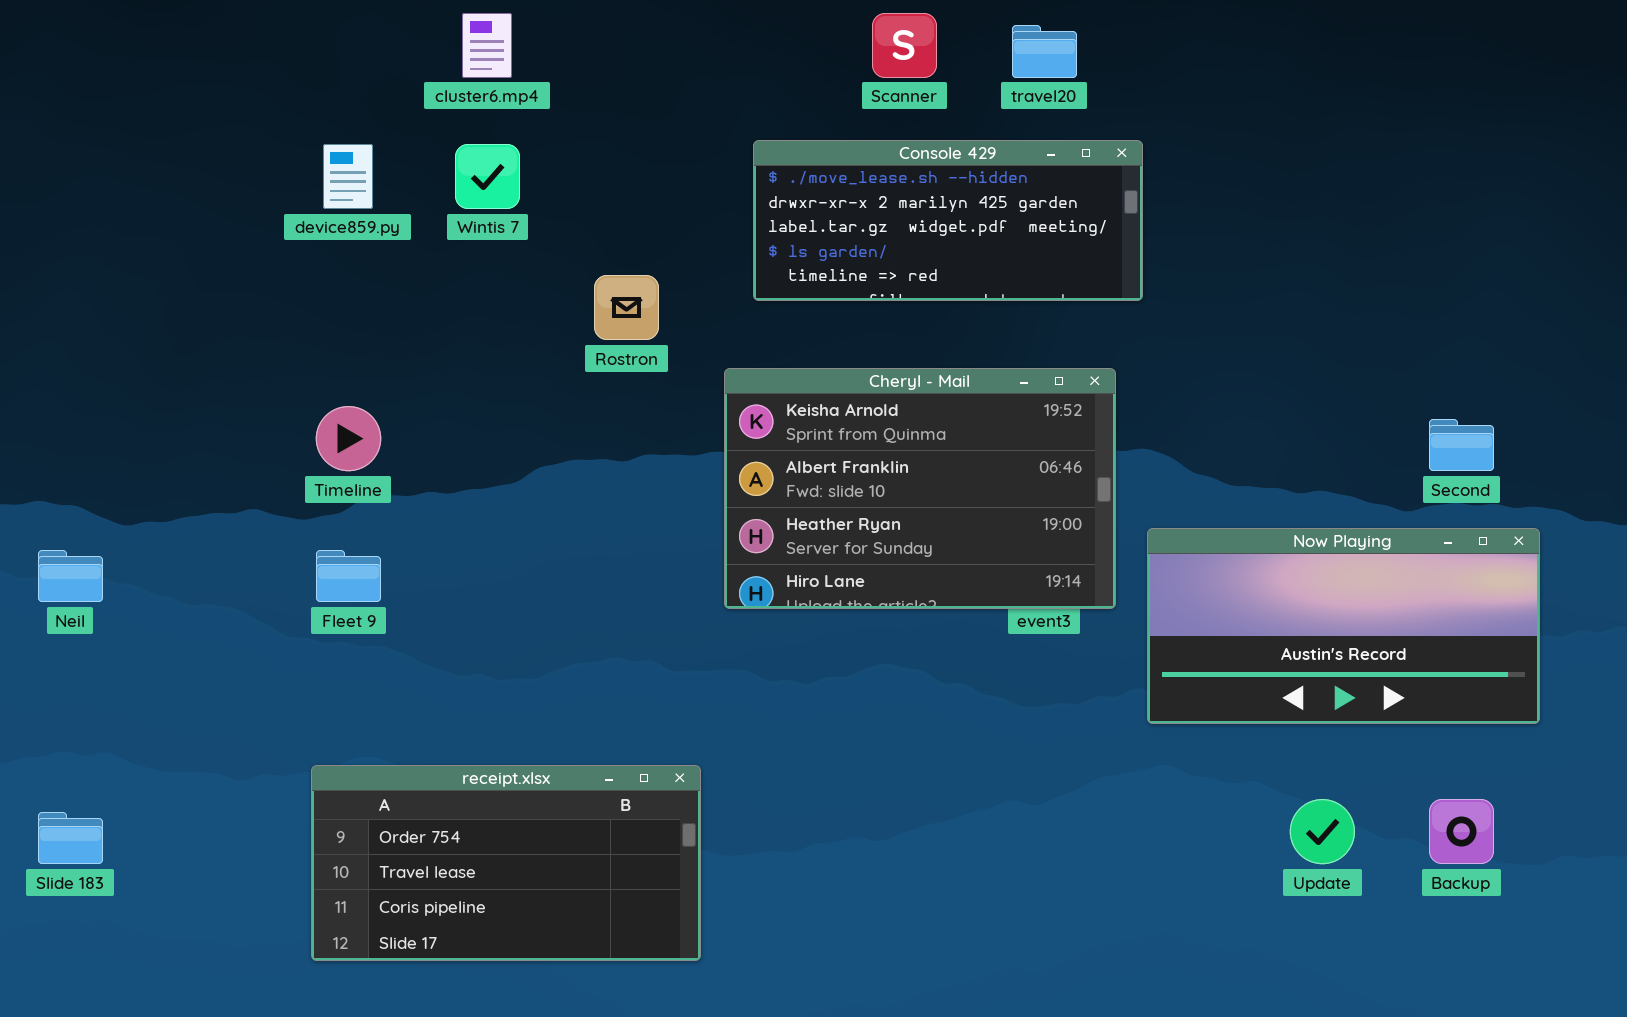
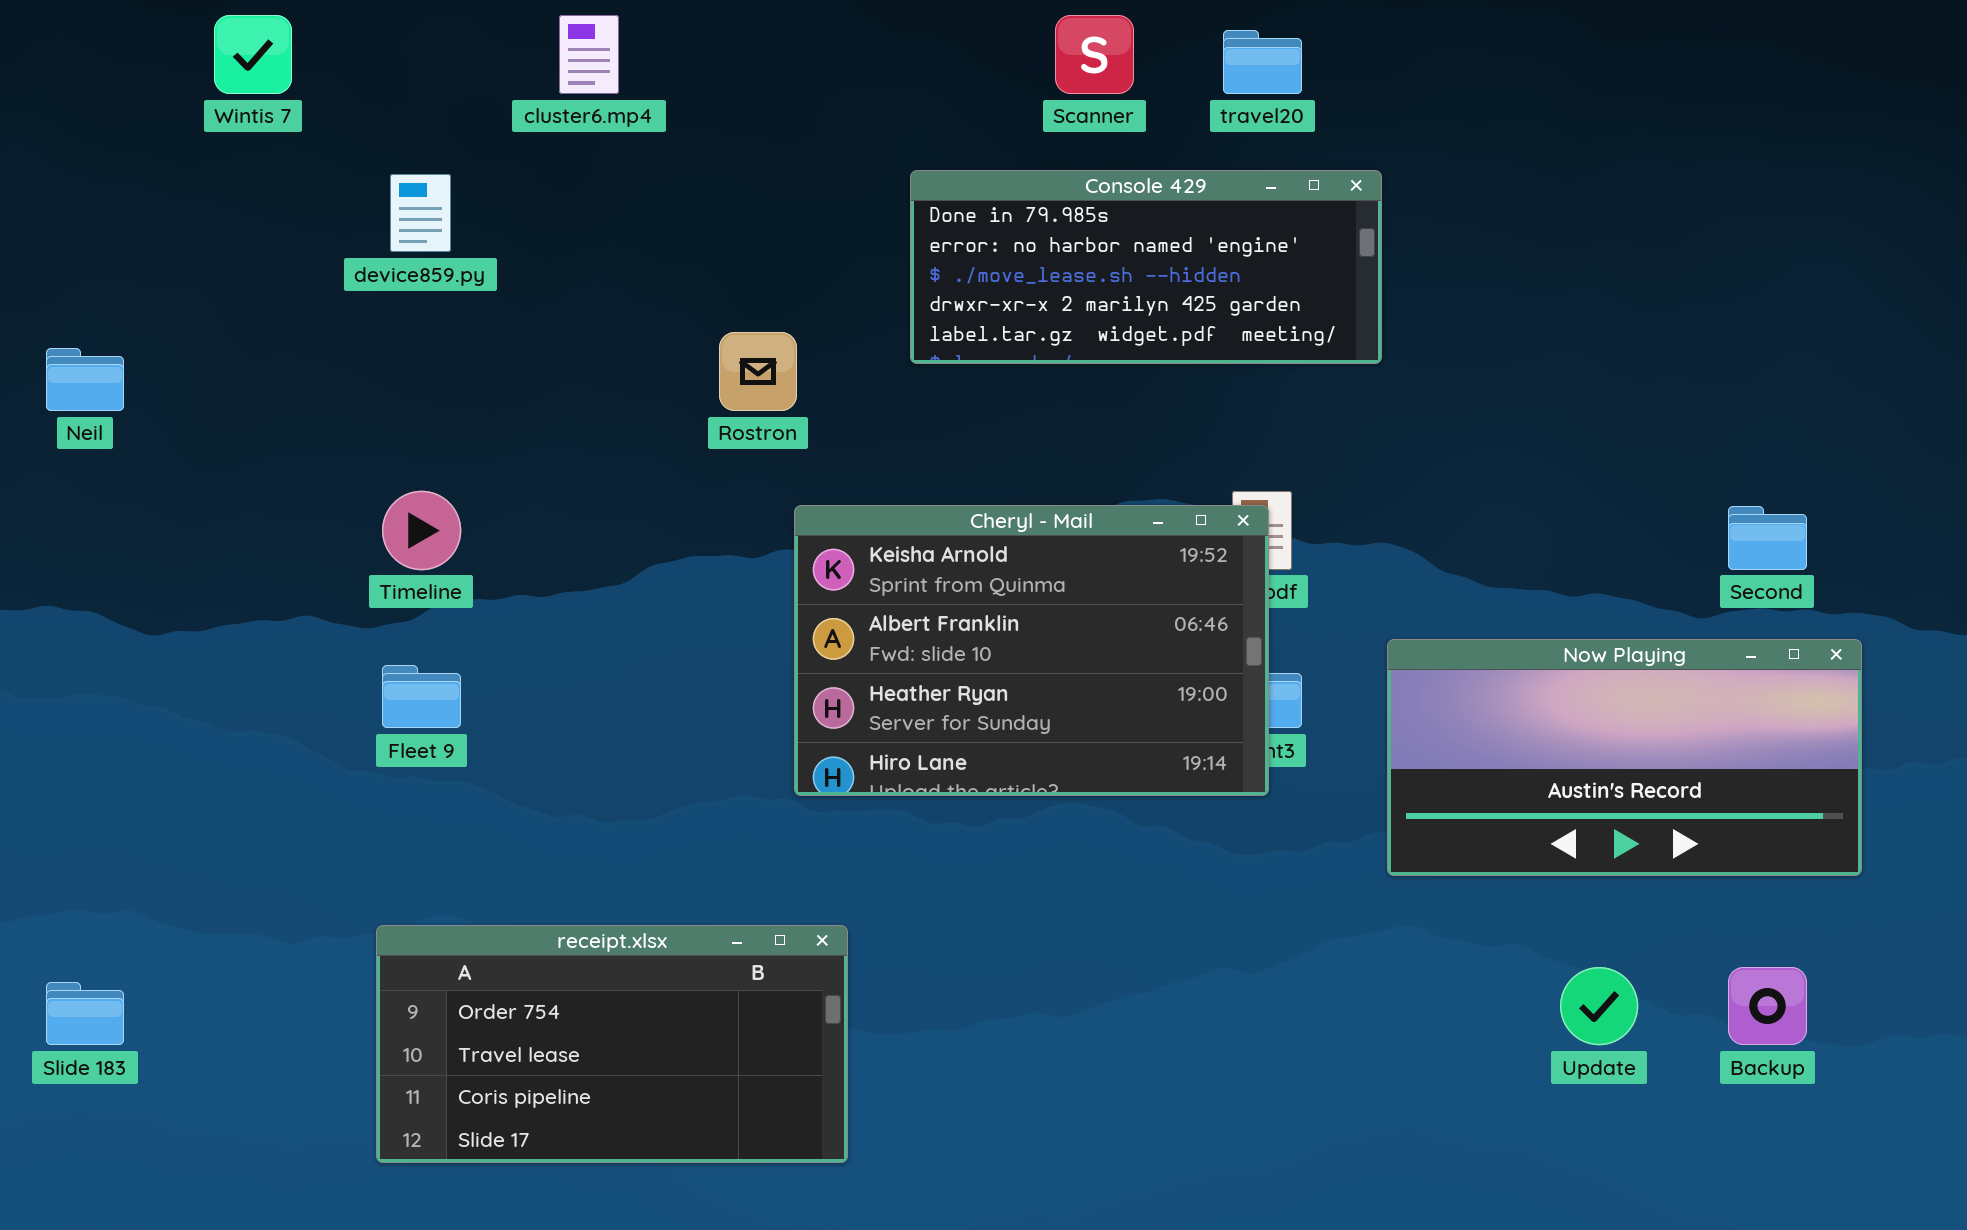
Console 429: [753,140,1143,301] -> [910,170,1382,364], scrolled up 2 rows
Wintis 7: [455,144,520,209] -> [214,15,292,94], moved
Cheryl - Mail: [724,368,1116,609] -> [794,505,1269,796], moved
Neil: [38,550,103,602] -> [46,348,124,411], moved

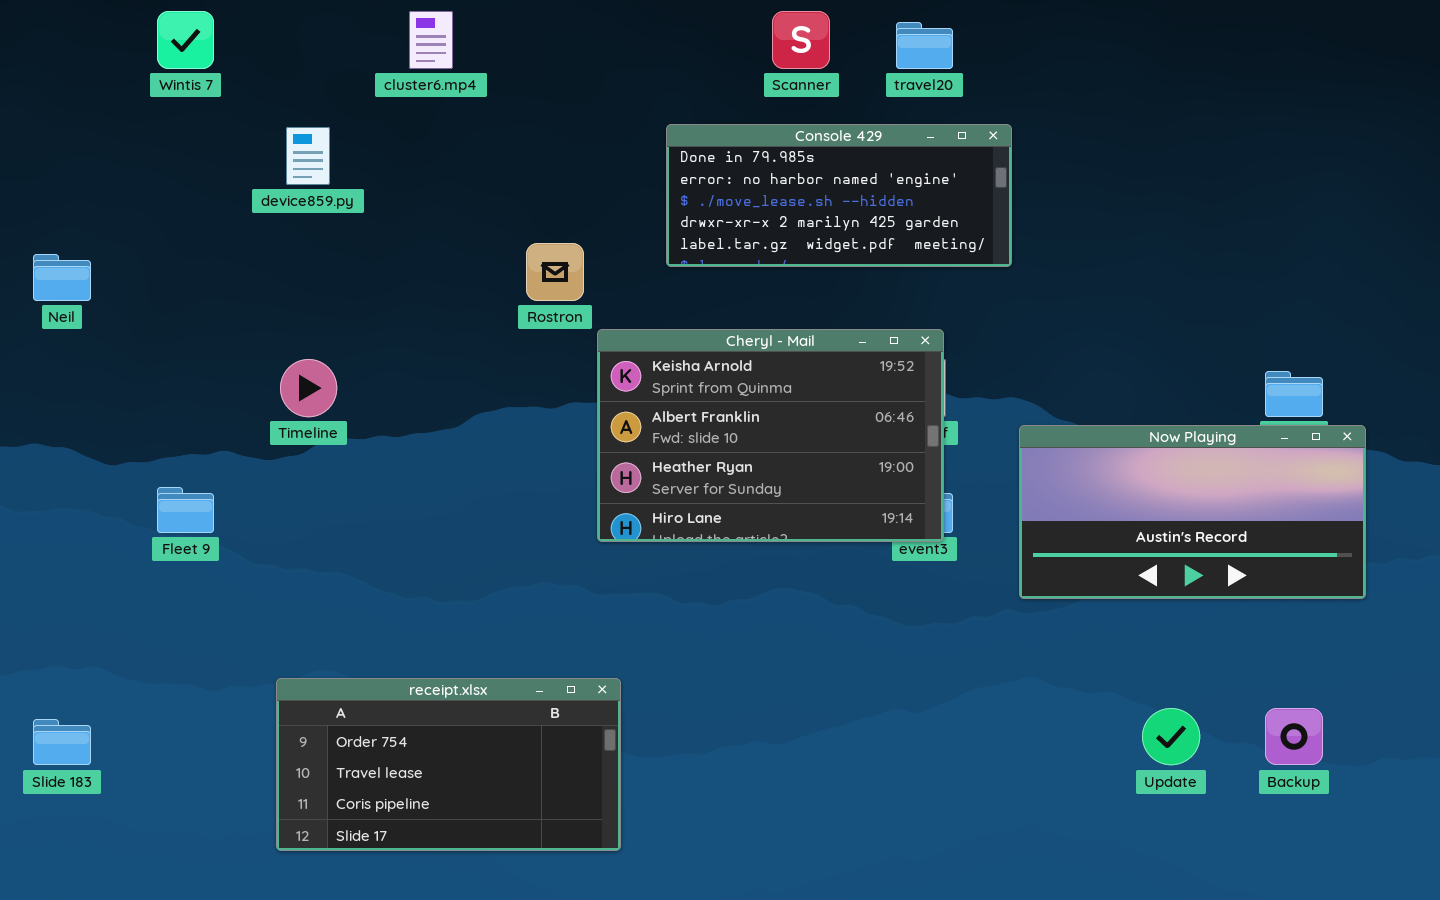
Cheryl - Mail: [794,505,1269,796] -> [597,329,944,542], moved
Now Playing: [1387,639,1862,876] -> [1019,425,1366,599], moved
Fleet 9: [382,665,461,728] -> [157,487,214,533], moved

